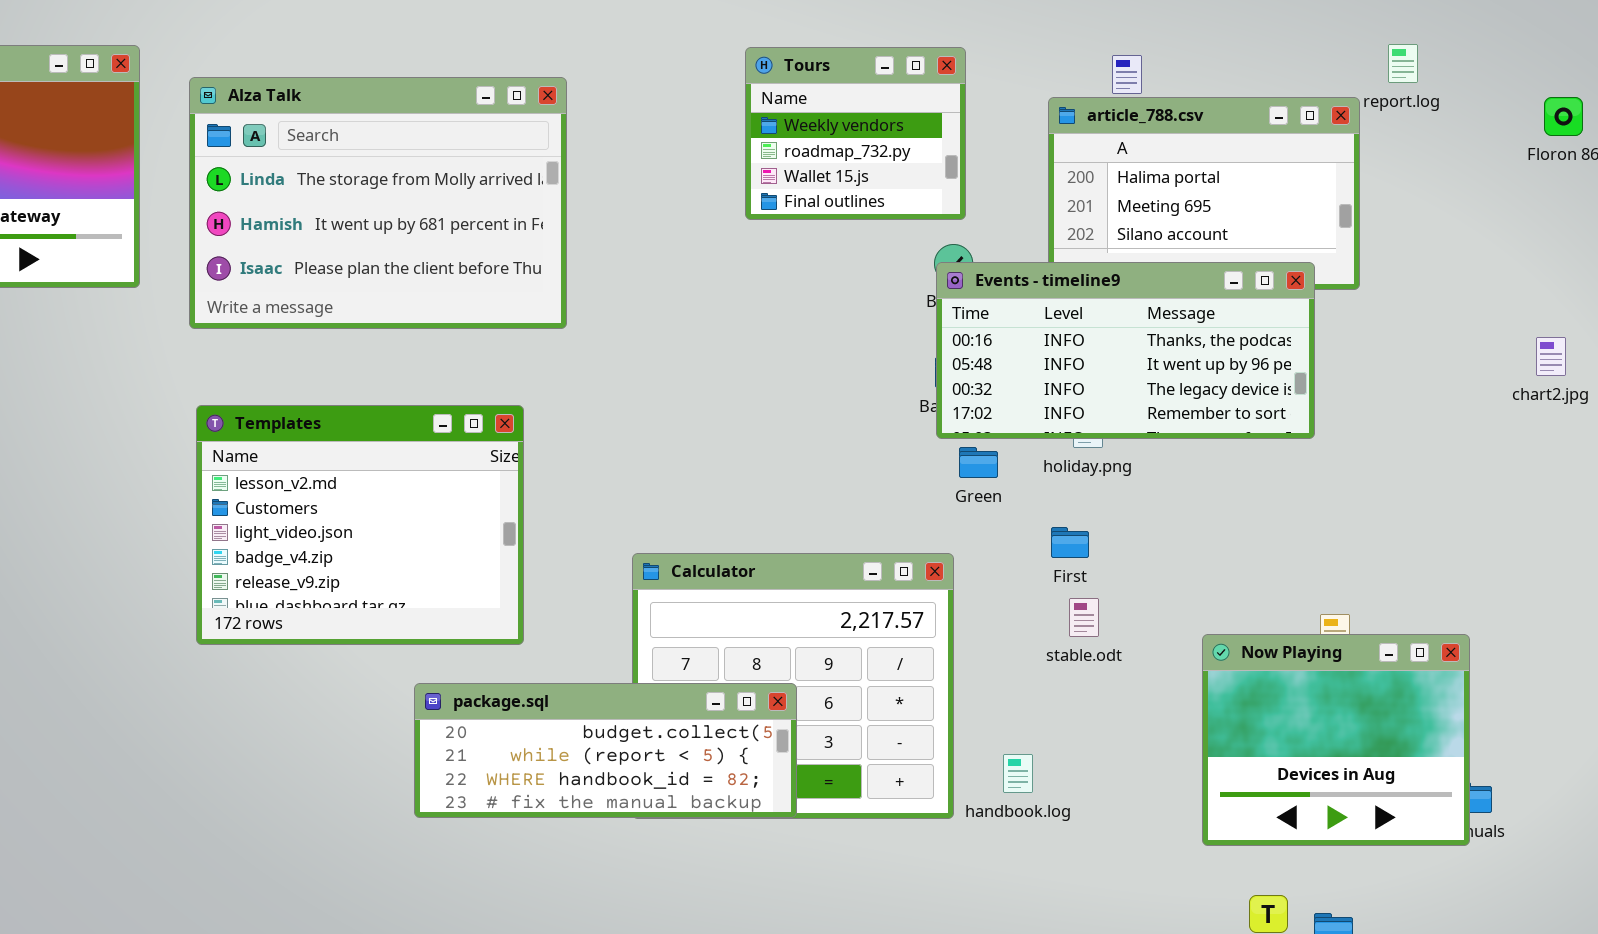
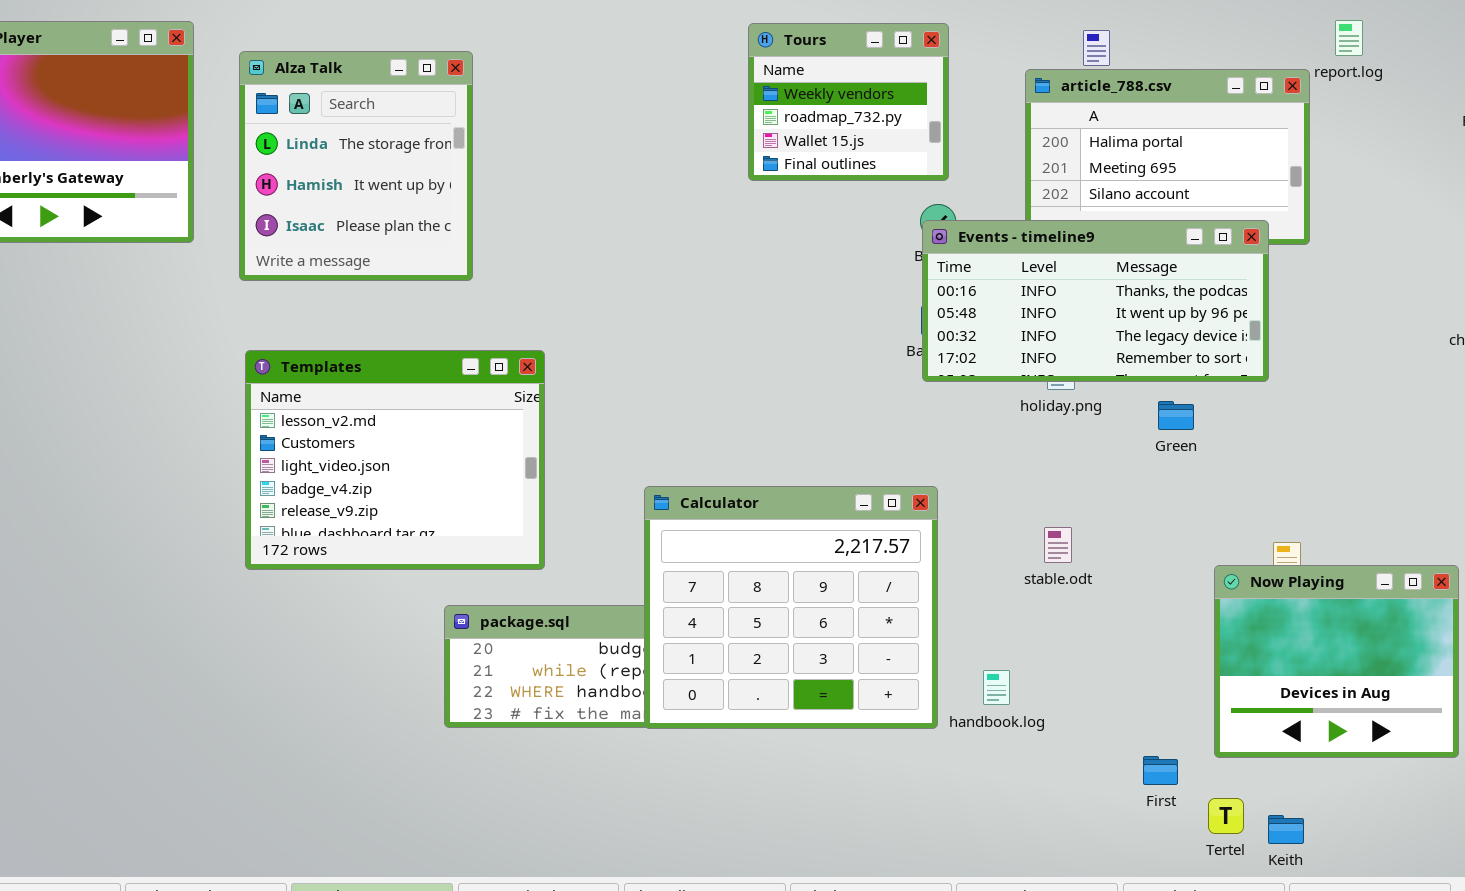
Alza Talk: [189,77,567,329] -> [239,51,473,281], resized
Green: [959,447,998,478] -> [1158,401,1194,430], moved
First: [1051,527,1089,558] -> [1143,756,1178,785], moved
Calculator: [632,553,954,819] -> [644,486,938,729], raised
Now Playing: [1202,634,1470,846] -> [1214,565,1459,758], moved

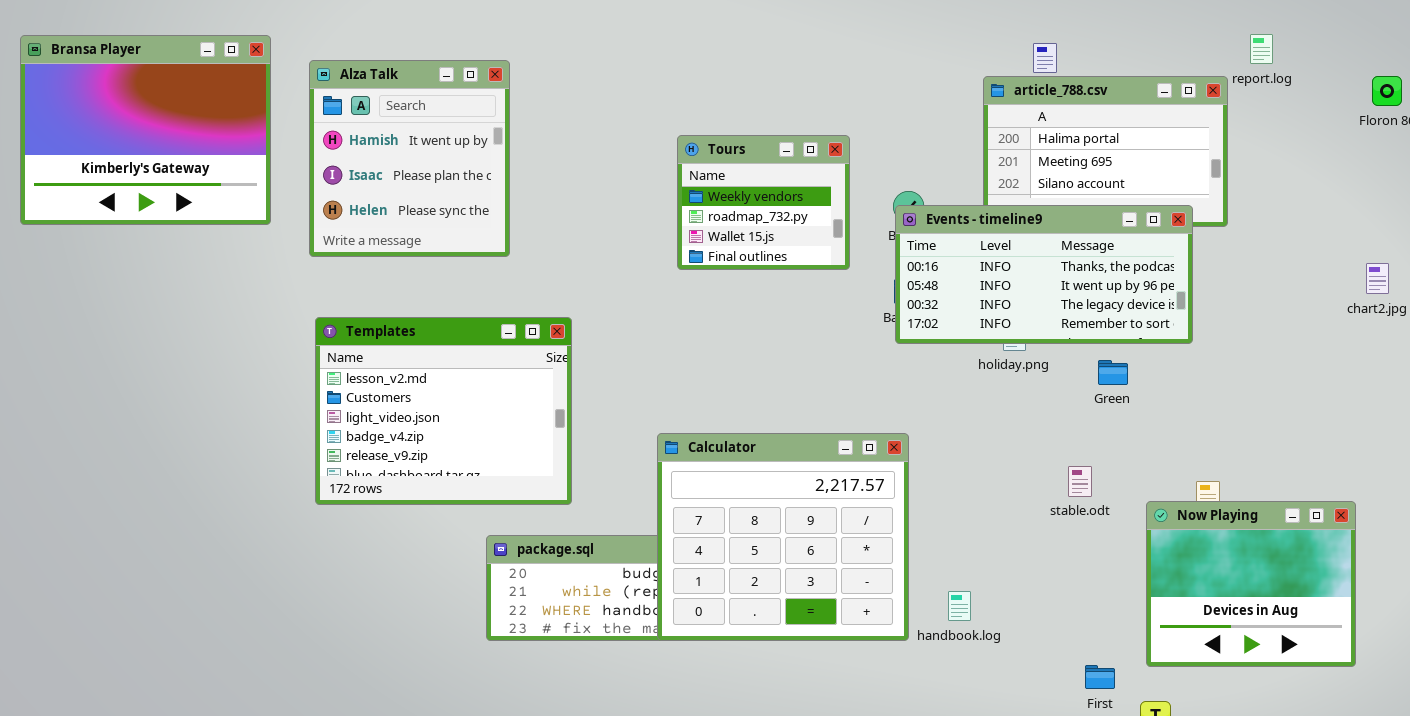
Tours: [748,23,949,181] -> [677,135,850,270], moved
Alza Talk: [239,51,473,281] -> [309,60,510,257], scrolled down 1 row
stable.odt: [1044,527,1072,563] -> [1068,466,1092,497], moved

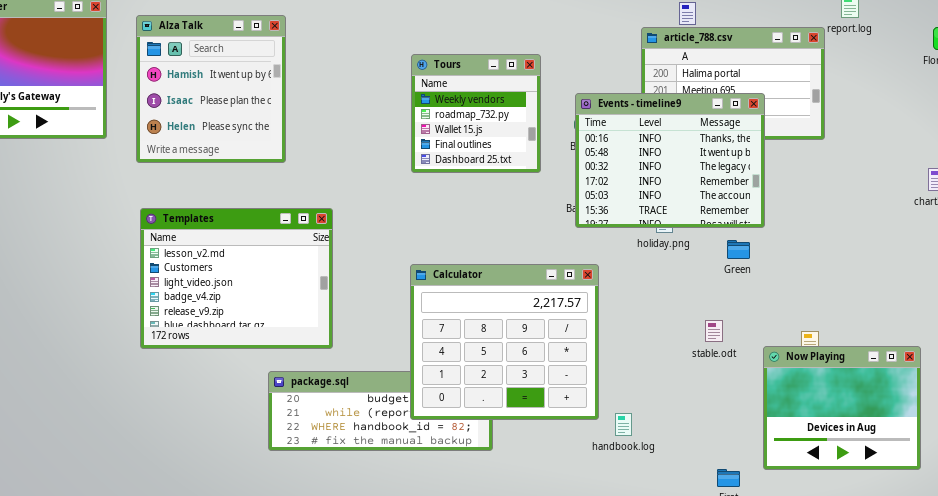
Tours: [677,135,850,270] -> [411,54,541,173], resized
Events - timeline9: [895,205,1193,344] -> [575,93,765,228], resized
Calculator: [657,433,909,641] -> [410,264,599,420], moved

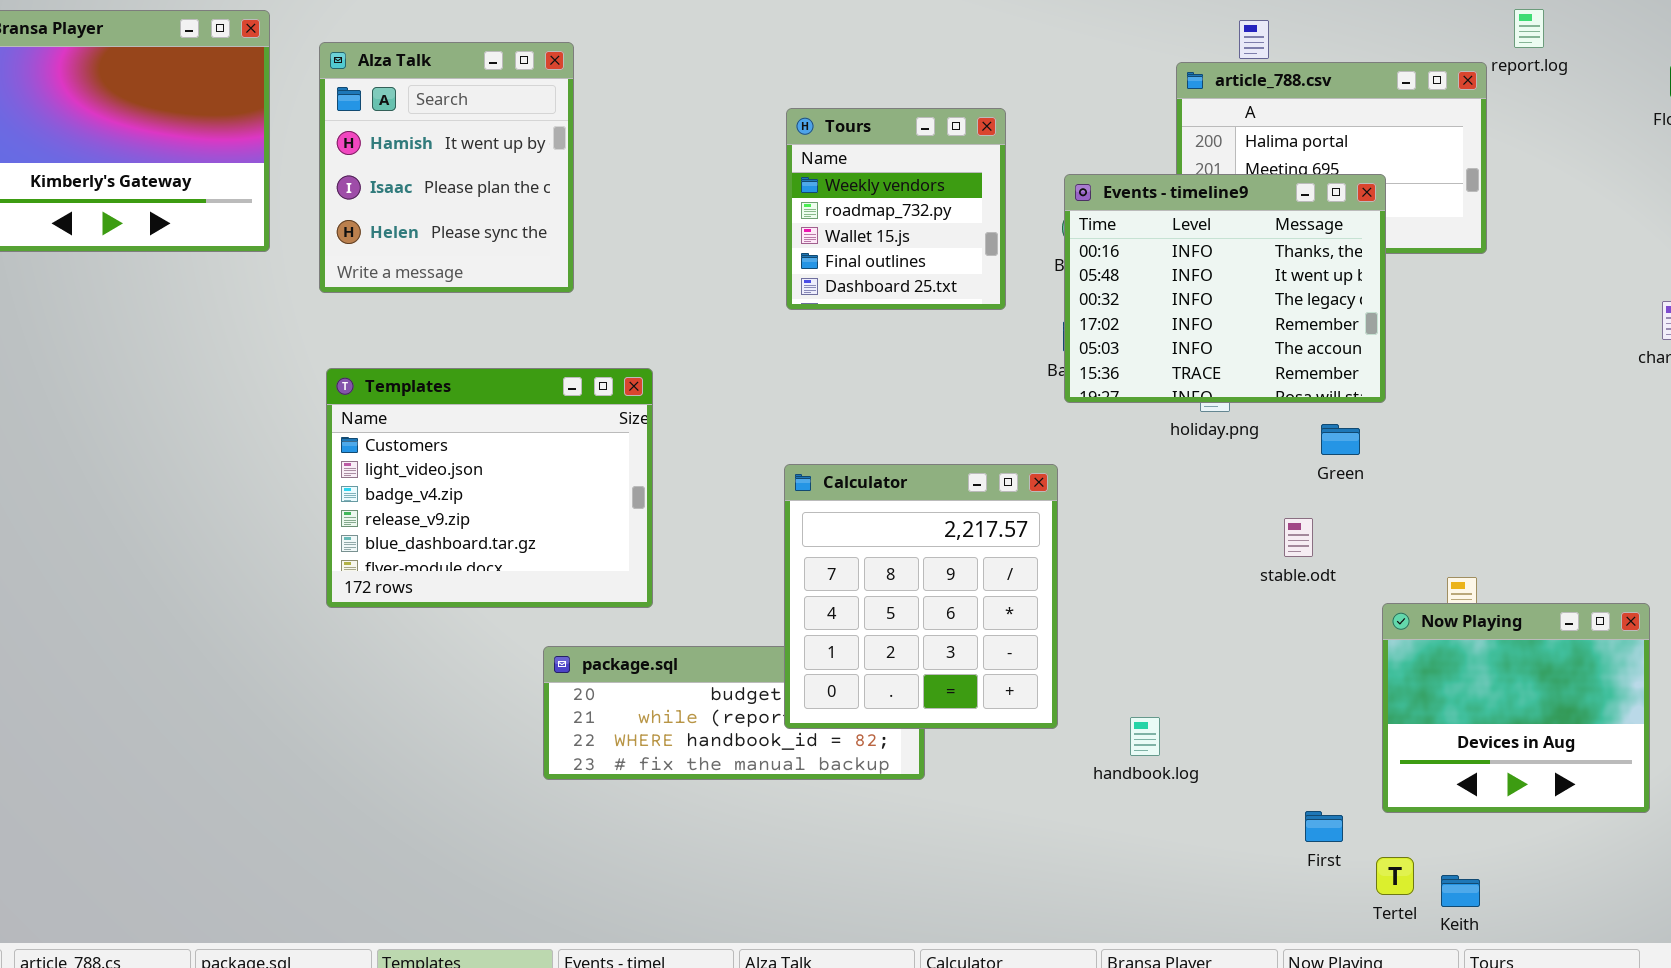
Templates: [140,208,333,349] -> [326,368,653,608], scrolled down 1 row
Calculator: [410,264,599,420] -> [784,464,1058,729], resized
stable.odt: [705,320,723,342] -> [1284,518,1313,557], moved

